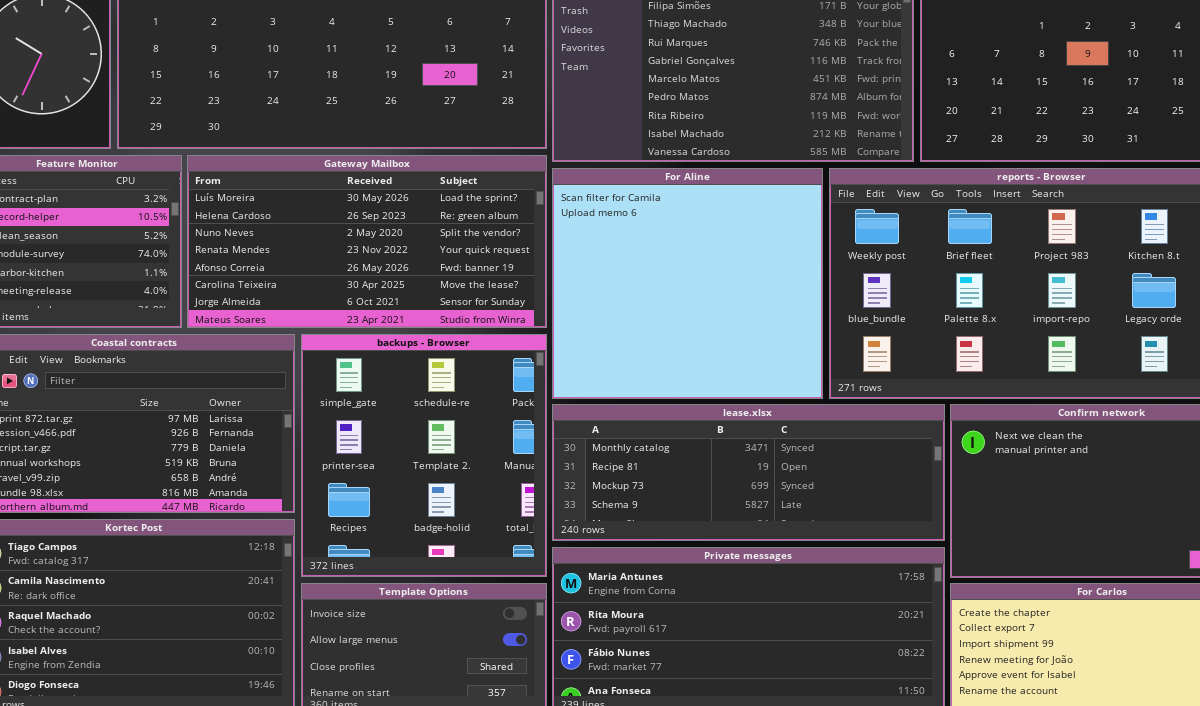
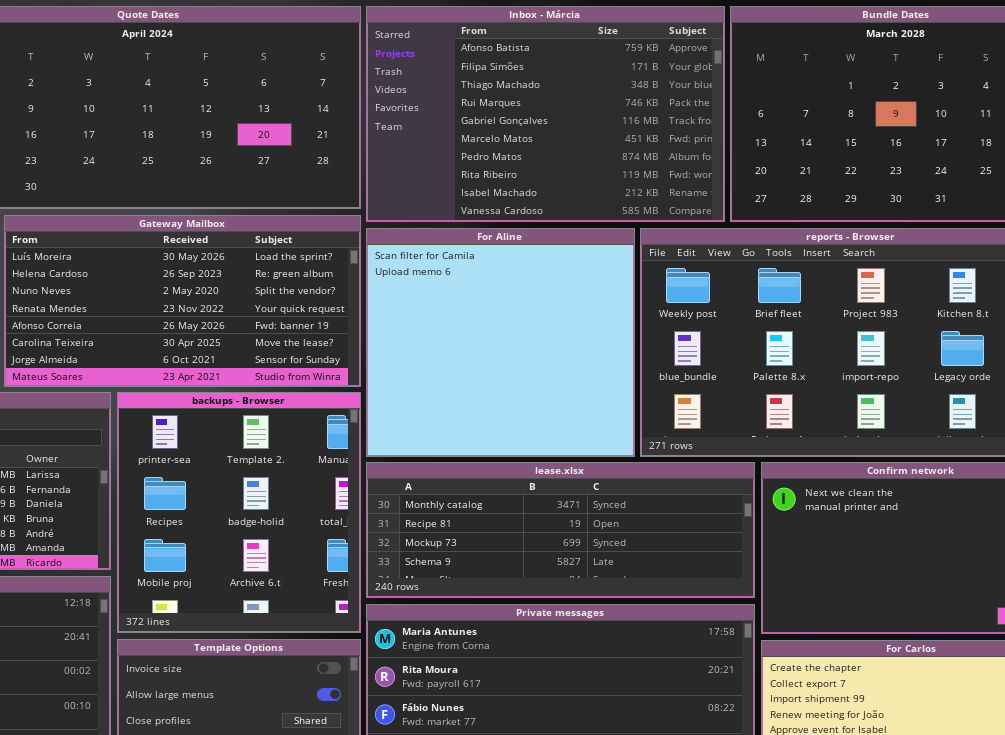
backups - Browser: [301,334,547,577] -> [117,392,361,633], scrolled down 1 row

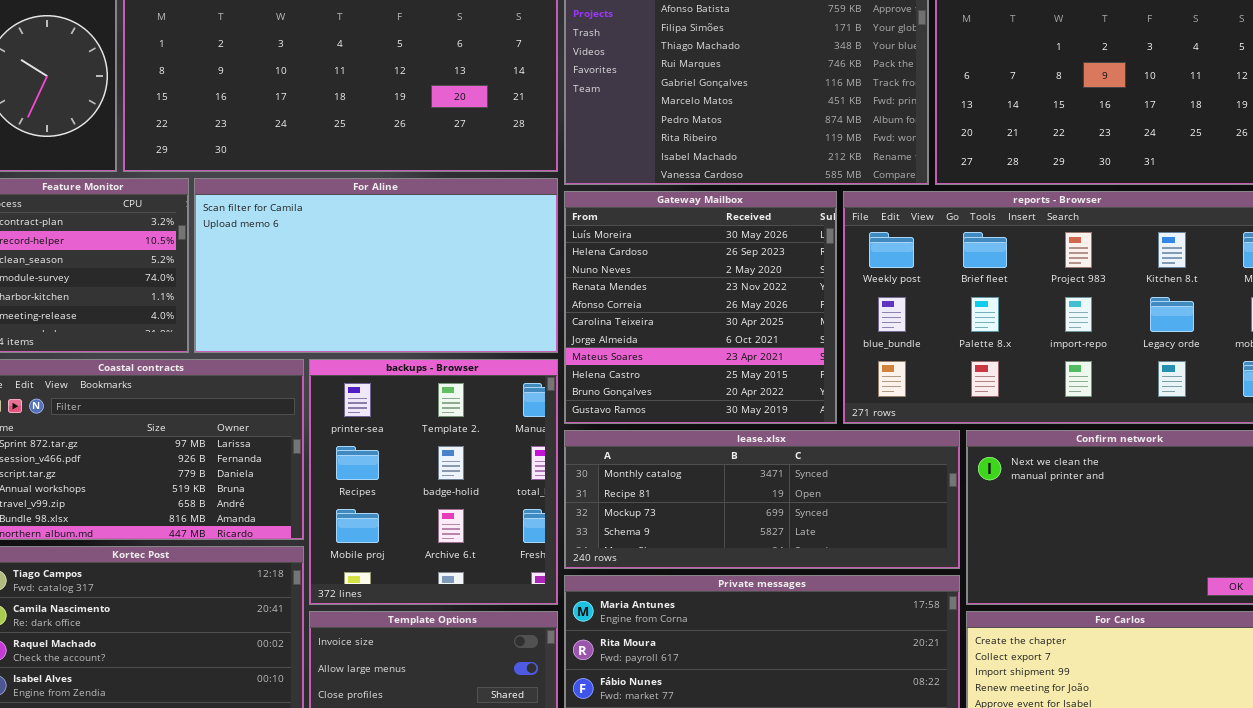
Gateway Mailbox: [4,215,361,387] -> [564,191,837,424], moved, resized
For Aline: [366,228,635,457] -> [194,178,558,353], moved, resized

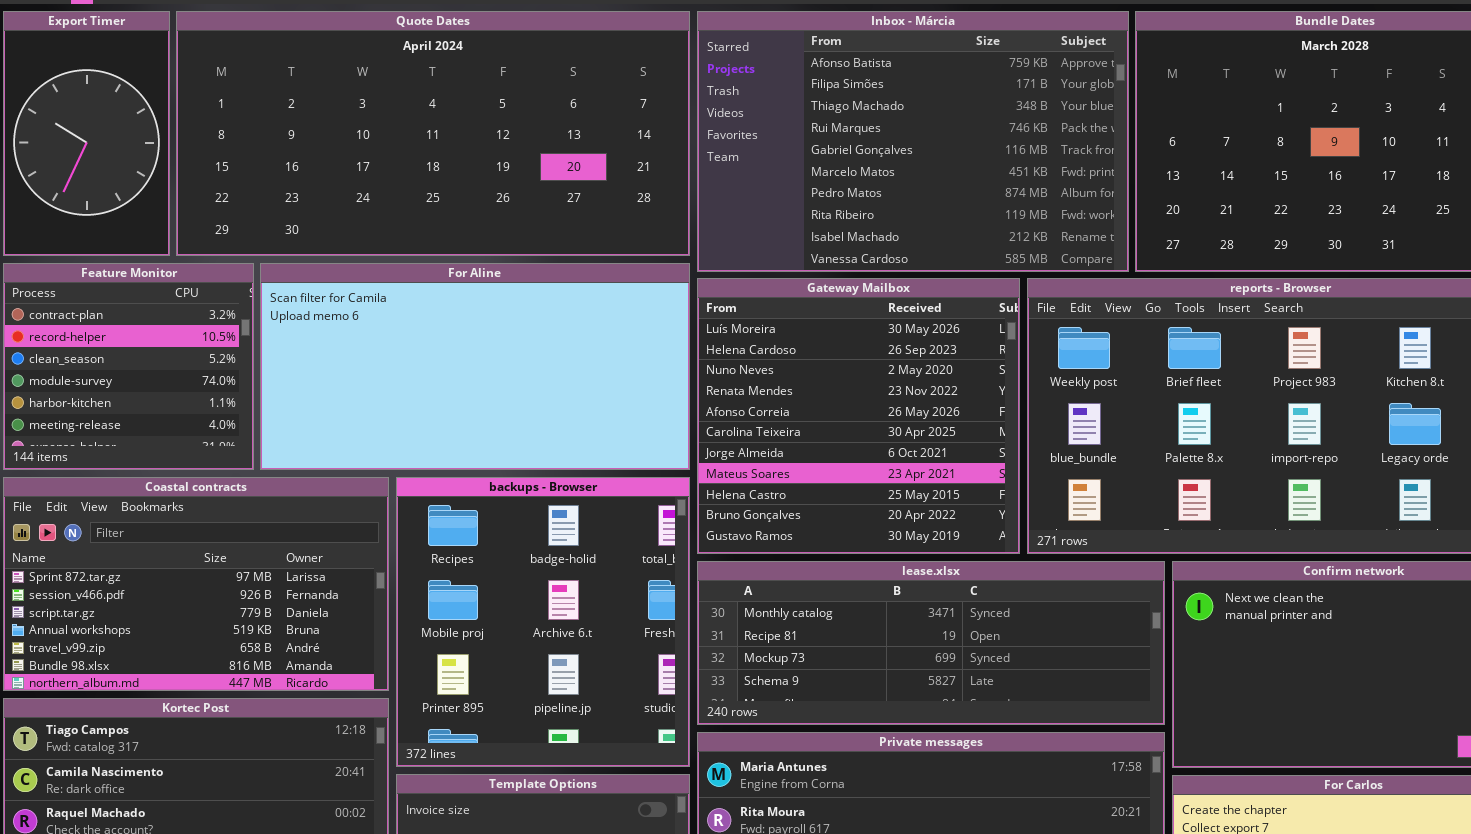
backups - Browser: [309,359,558,605] -> [396,477,690,767], scrolled down 1 row

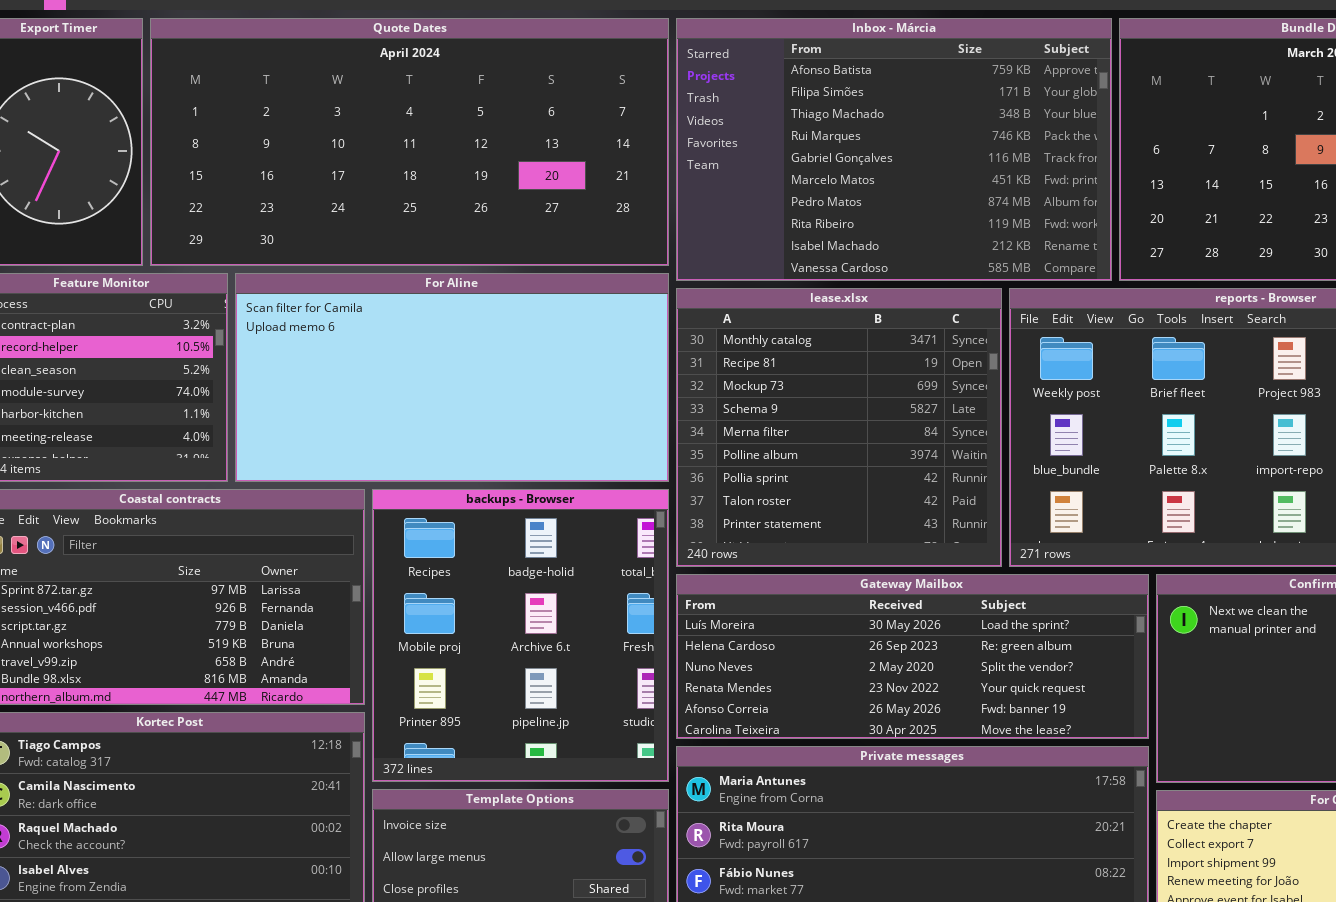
Gateway Mailbox: [697,278,1020,554] -> [676,574,1149,739], moved, resized
lease.xlsx: [697,561,1165,725] -> [676,288,1002,567], moved, resized

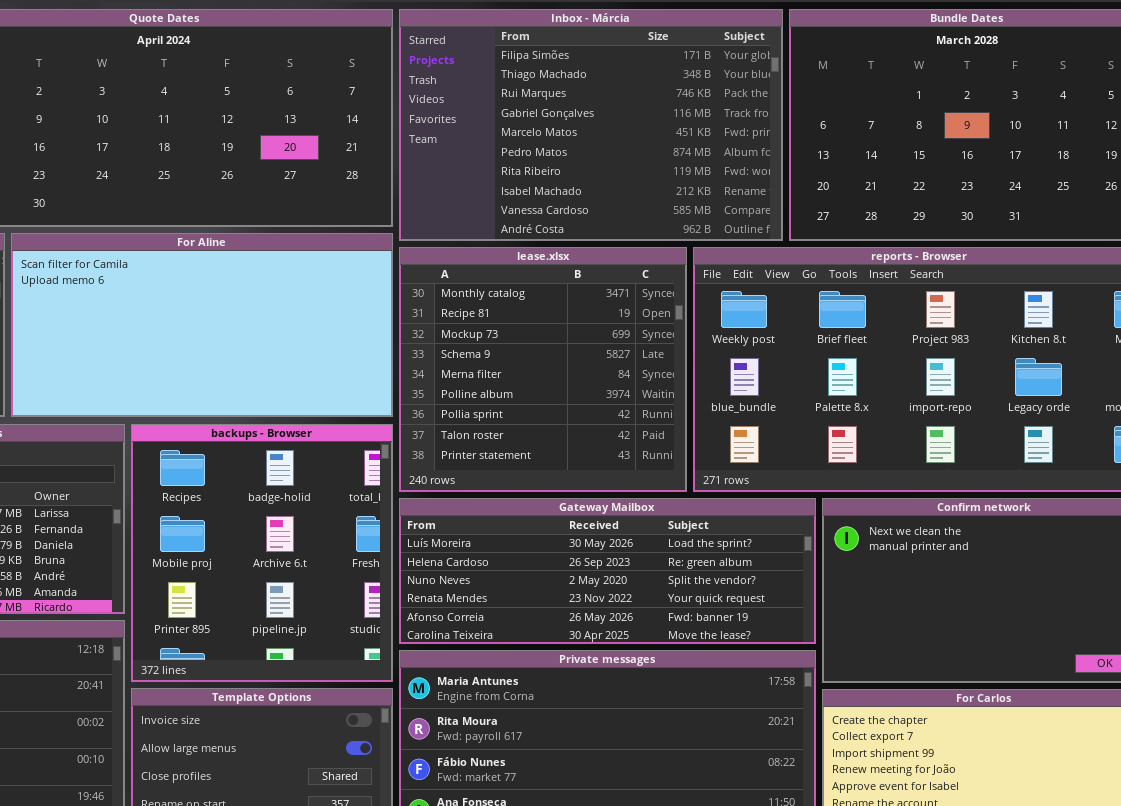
Inbox - Márcia: [676,18,1112,281] -> [399,9,783,241], scrolled down 1 row

